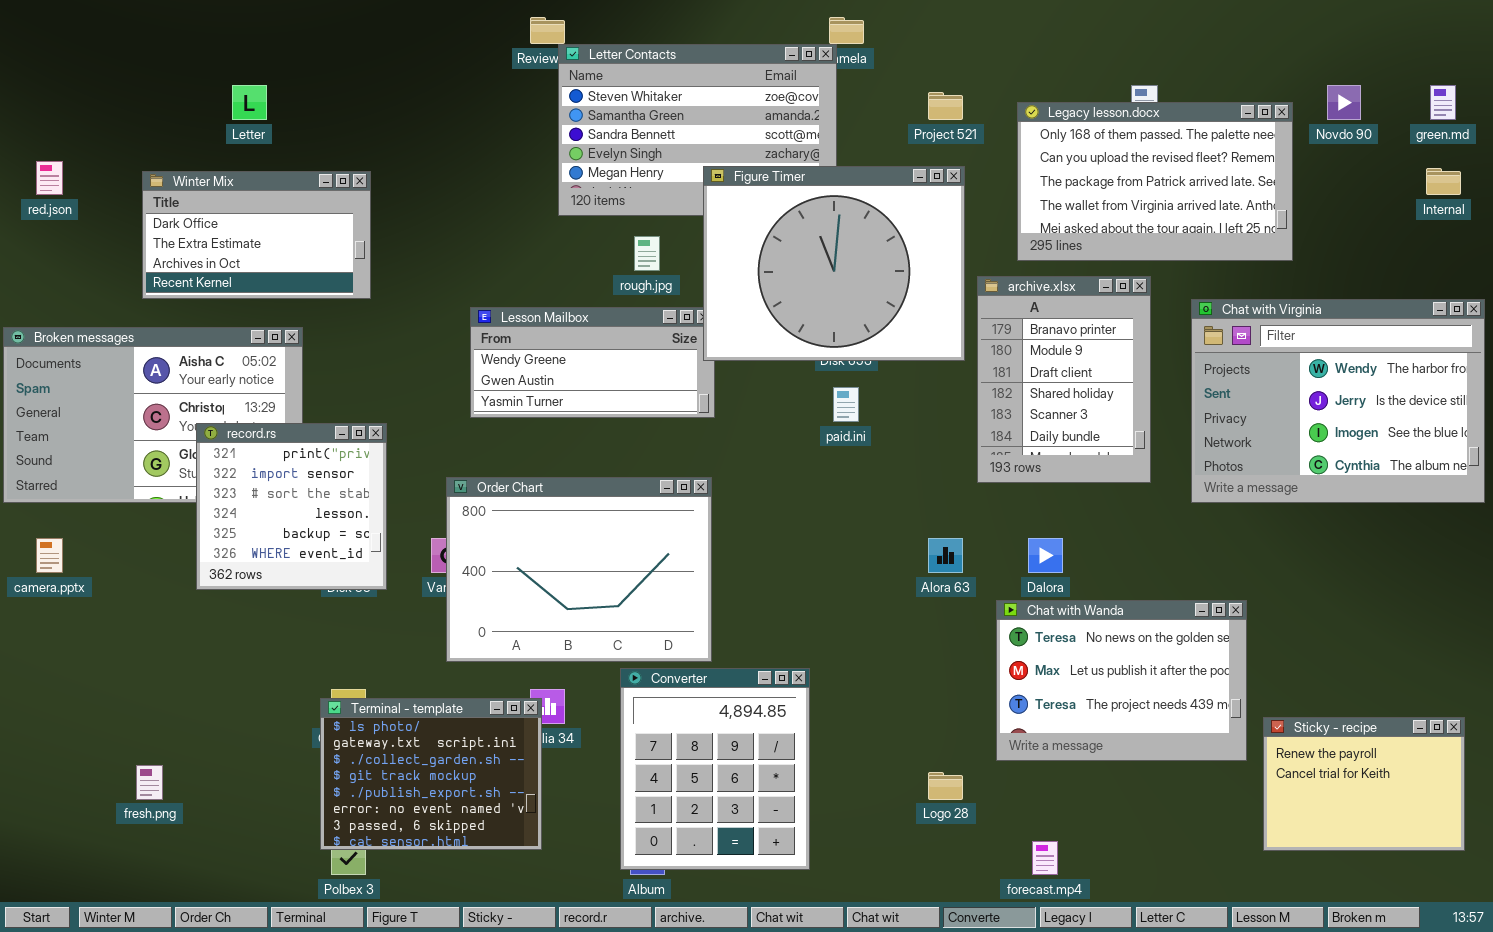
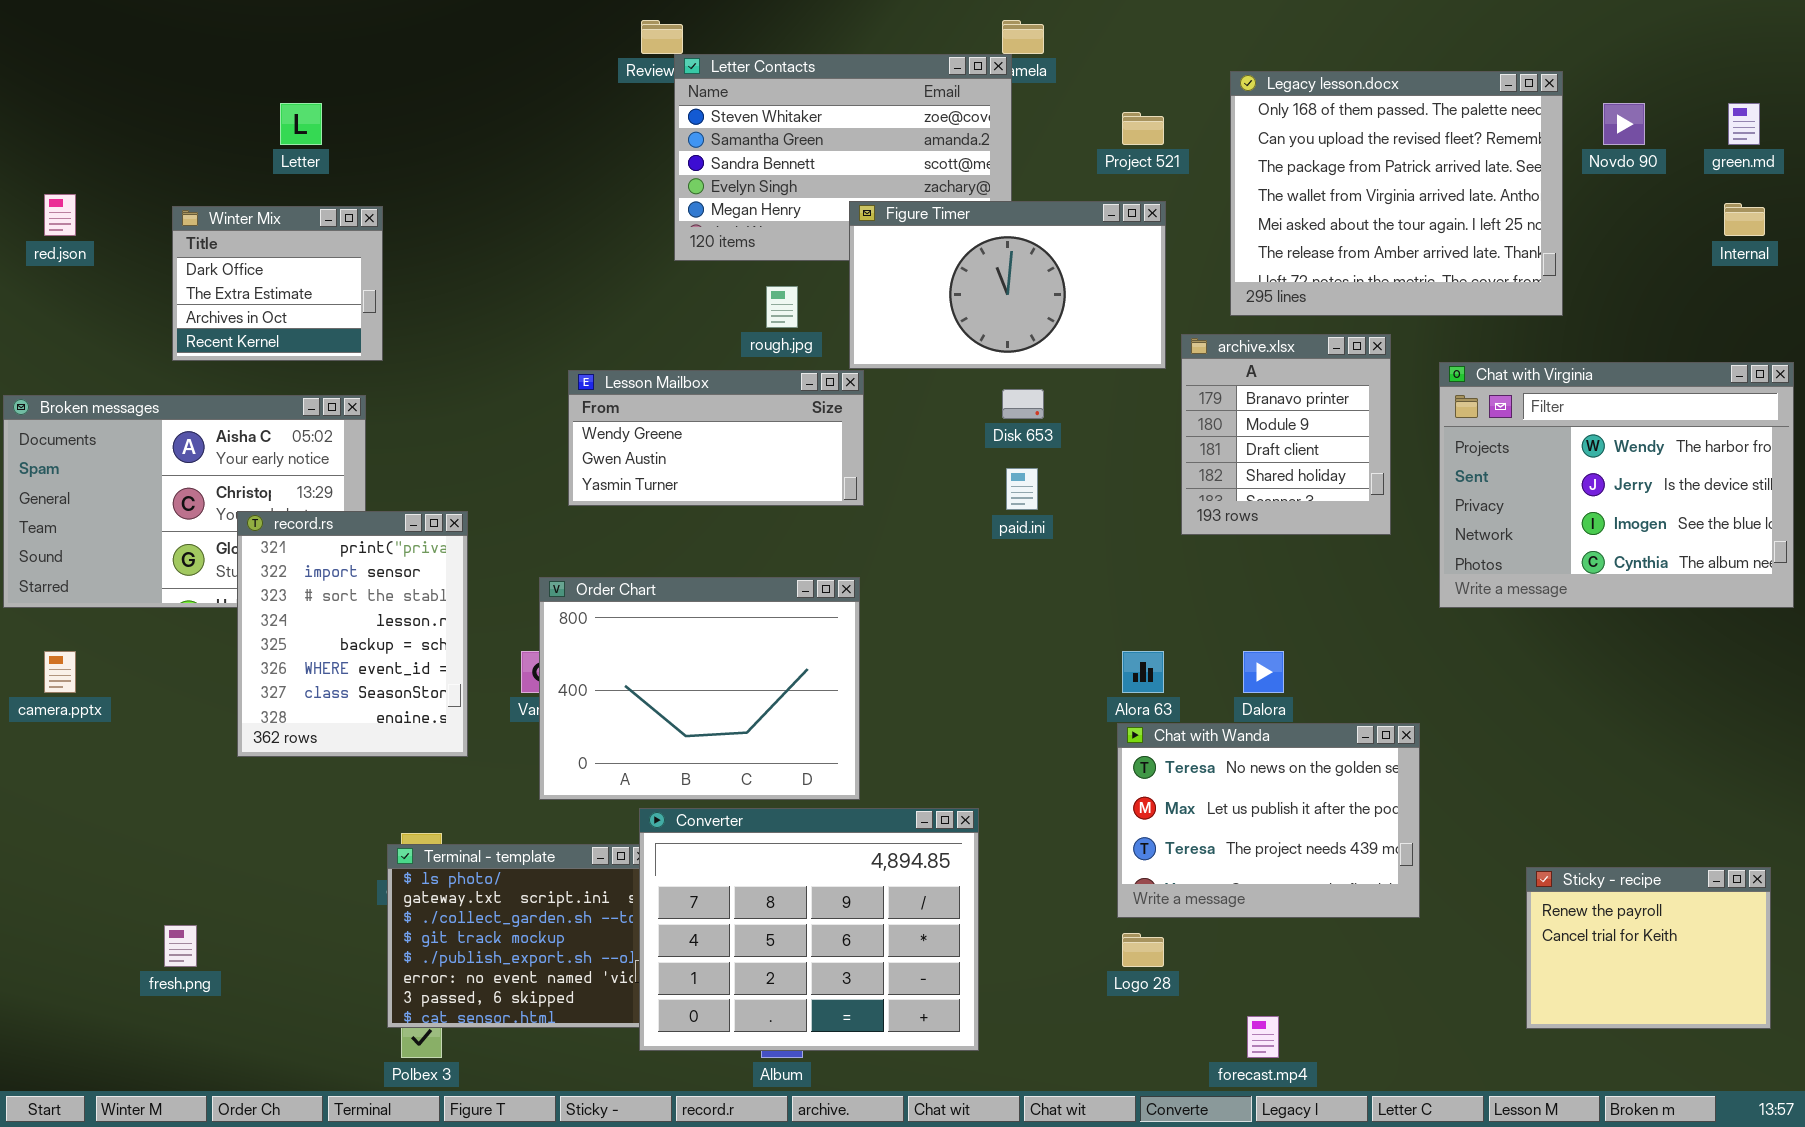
Legacy lesson.docx: [1017,102,1293,261] -> [1230,71,1563,316], resized
Figure Timer: [703,166,965,361] -> [849,201,1166,369], resized
Winter Mix: [142,171,371,299] -> [172,206,383,361], resized
archive.xlsx: [977,276,1151,483] -> [1181,334,1391,535], resized
record.rs: [196,423,387,590] -> [237,511,468,757], resized
Chat with Wanda: [996,600,1247,761] -> [1117,723,1420,918], moved
Converter: [620,668,810,870] -> [639,808,979,1051], resized

